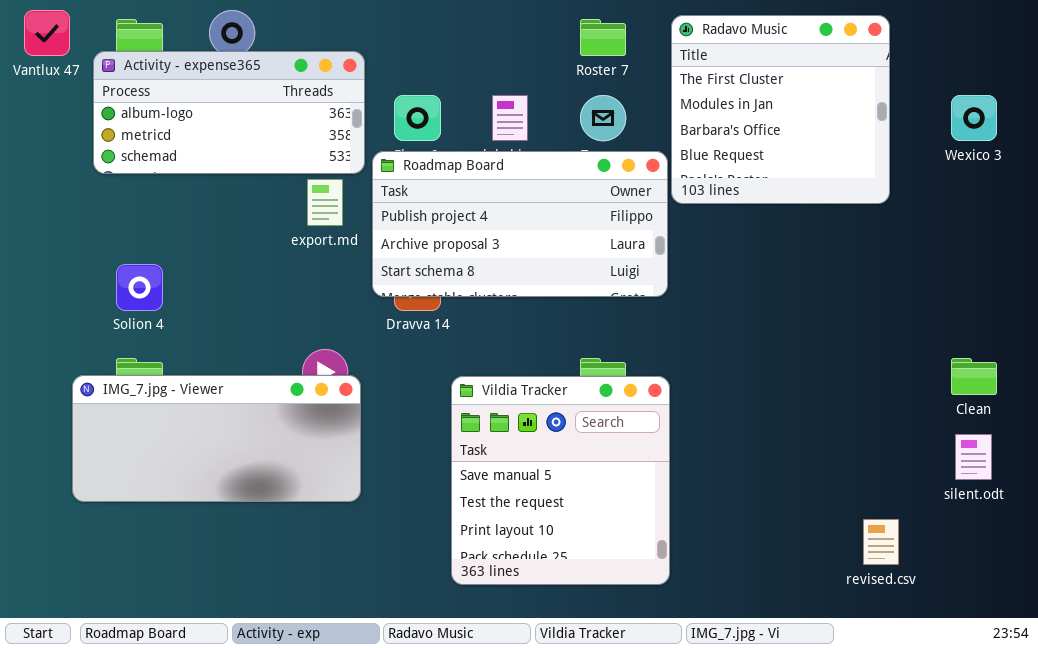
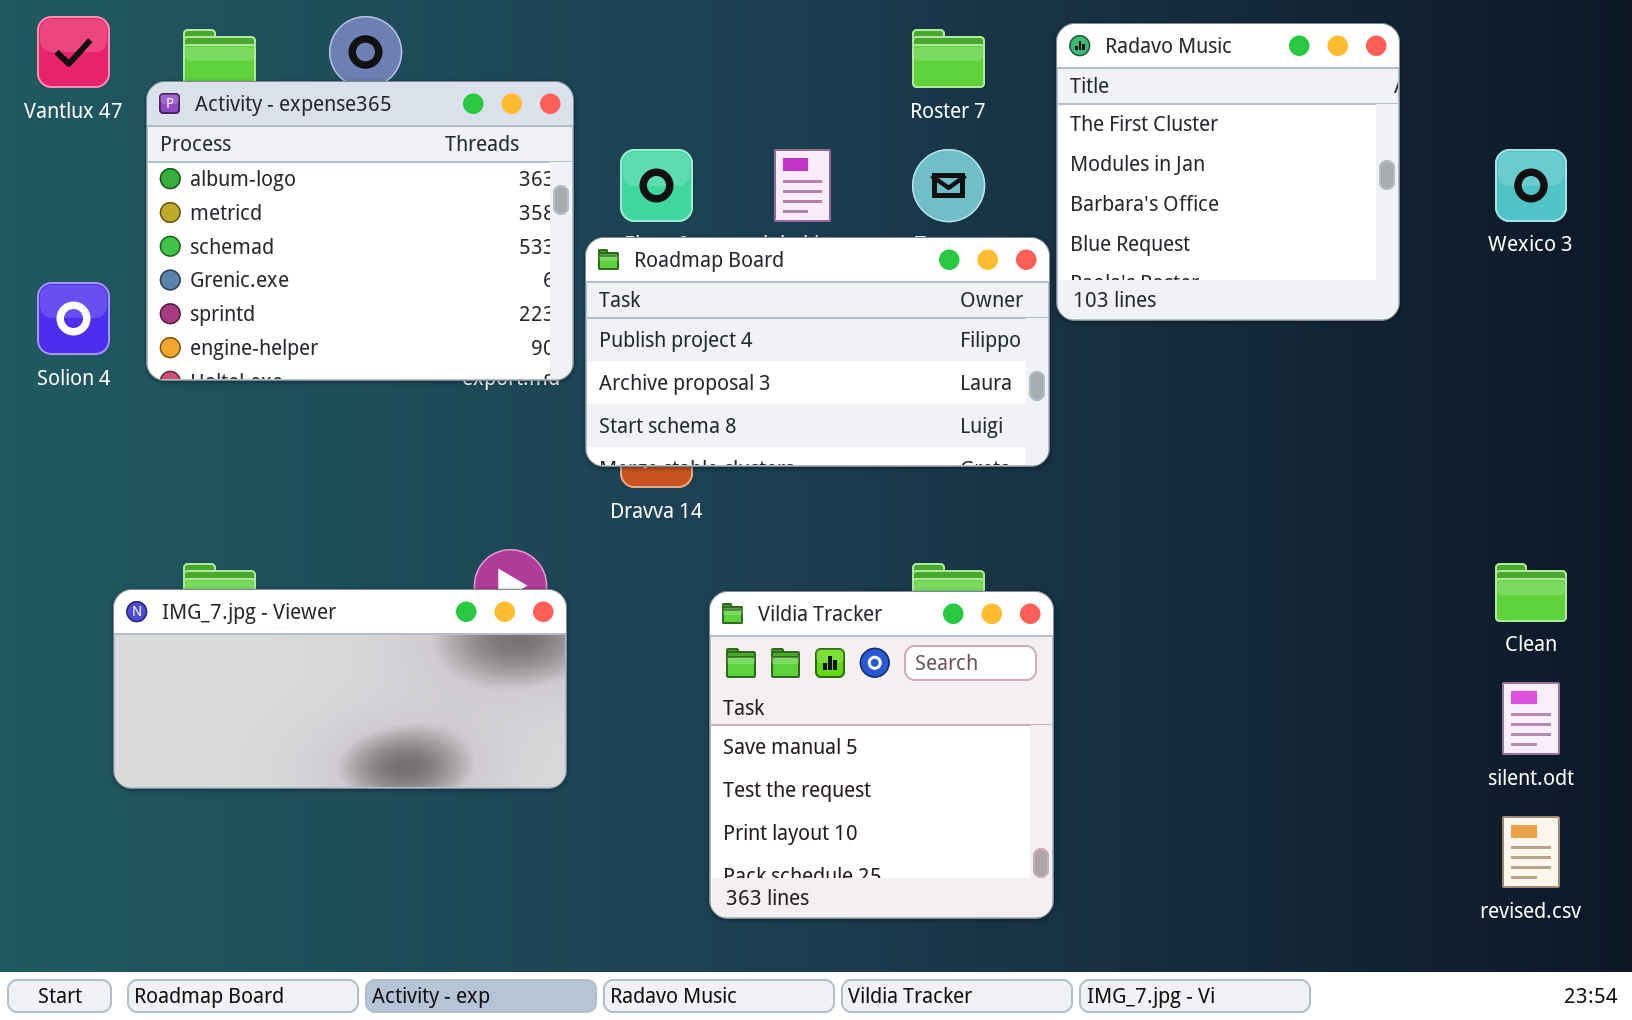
Activity - expense365: [93,51,365,174] -> [146,81,574,381], resized
Solion 4: [116,264,163,311] -> [37,282,110,355], moved
revised.csv: [863,519,899,565] -> [1502,816,1560,888], moved

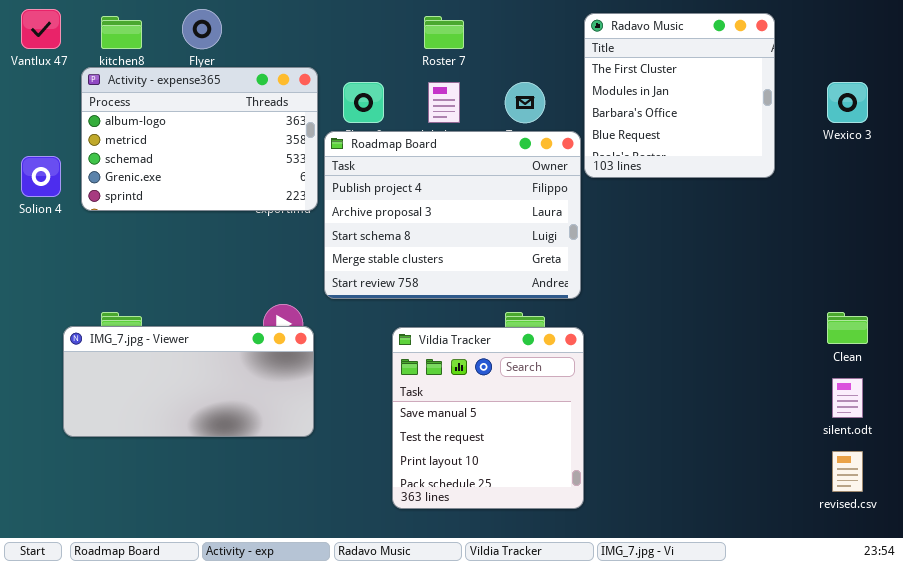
Roster 7: [912,29,985,88] -> [424,16,464,49], moved
Activity - expense365: [146,81,574,381] -> [81,67,318,211], resized
Roadmap Board: [585,237,1050,467] -> [324,131,581,299], resized

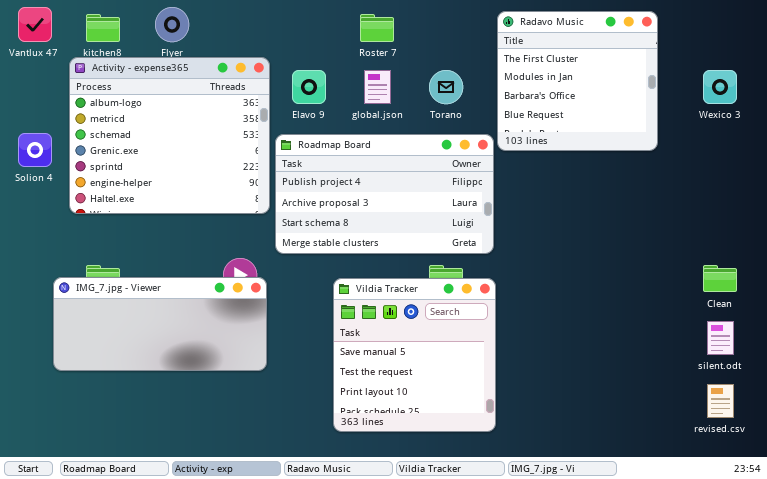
Activity - expense365: [81,67,318,211] -> [69,57,270,214], resized
Roadmap Board: [324,131,581,299] -> [275,134,494,254], resized

